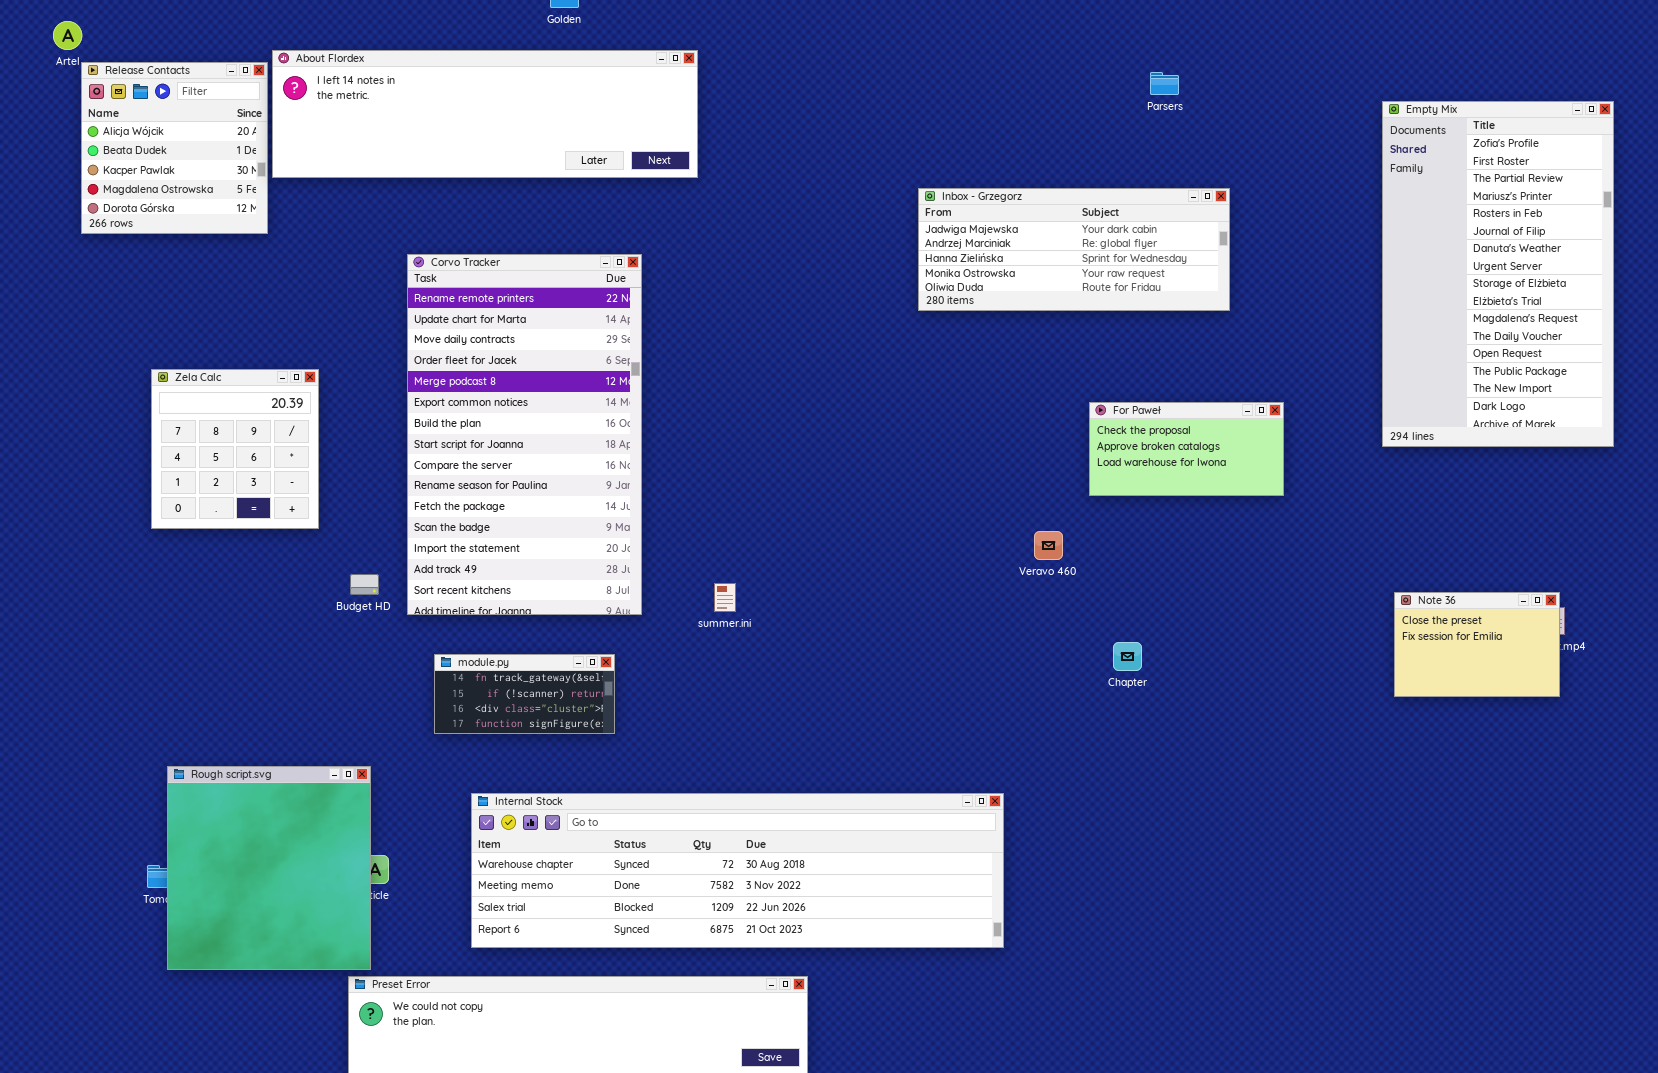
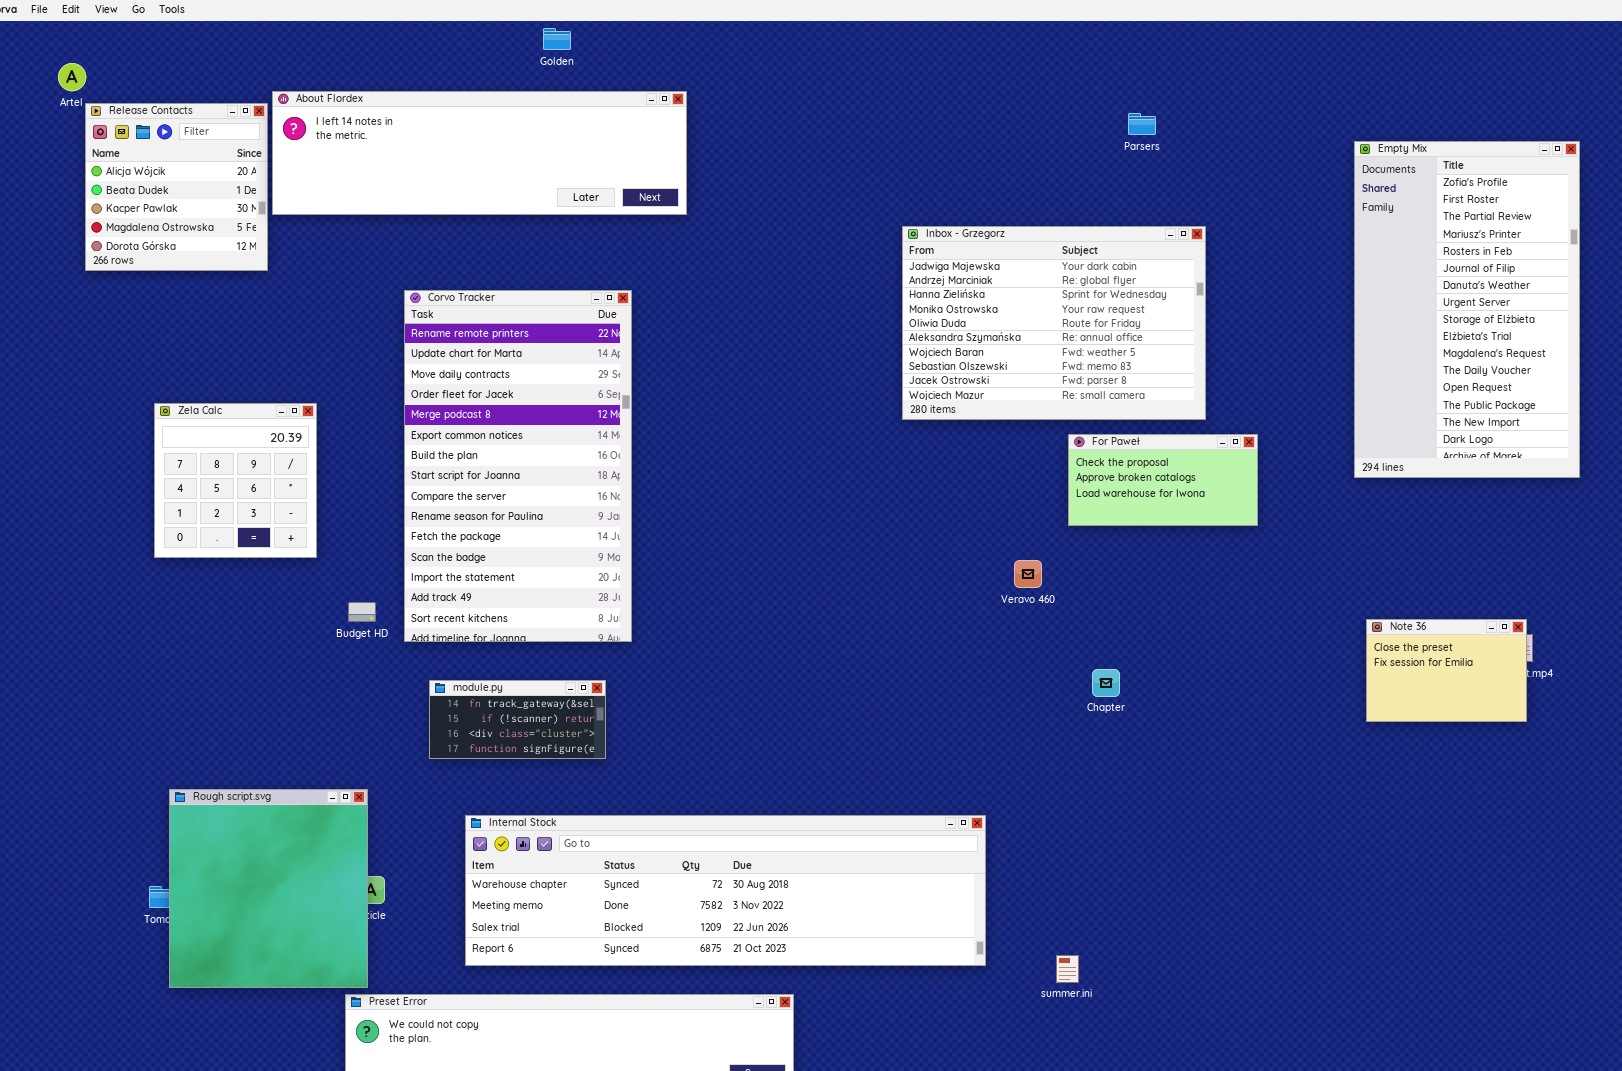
Inbox - Grzegorz: [918,188,1230,311] -> [902,226,1206,420], resized
summer.ini: [714,583,736,612] -> [1056,955,1079,983], moved

